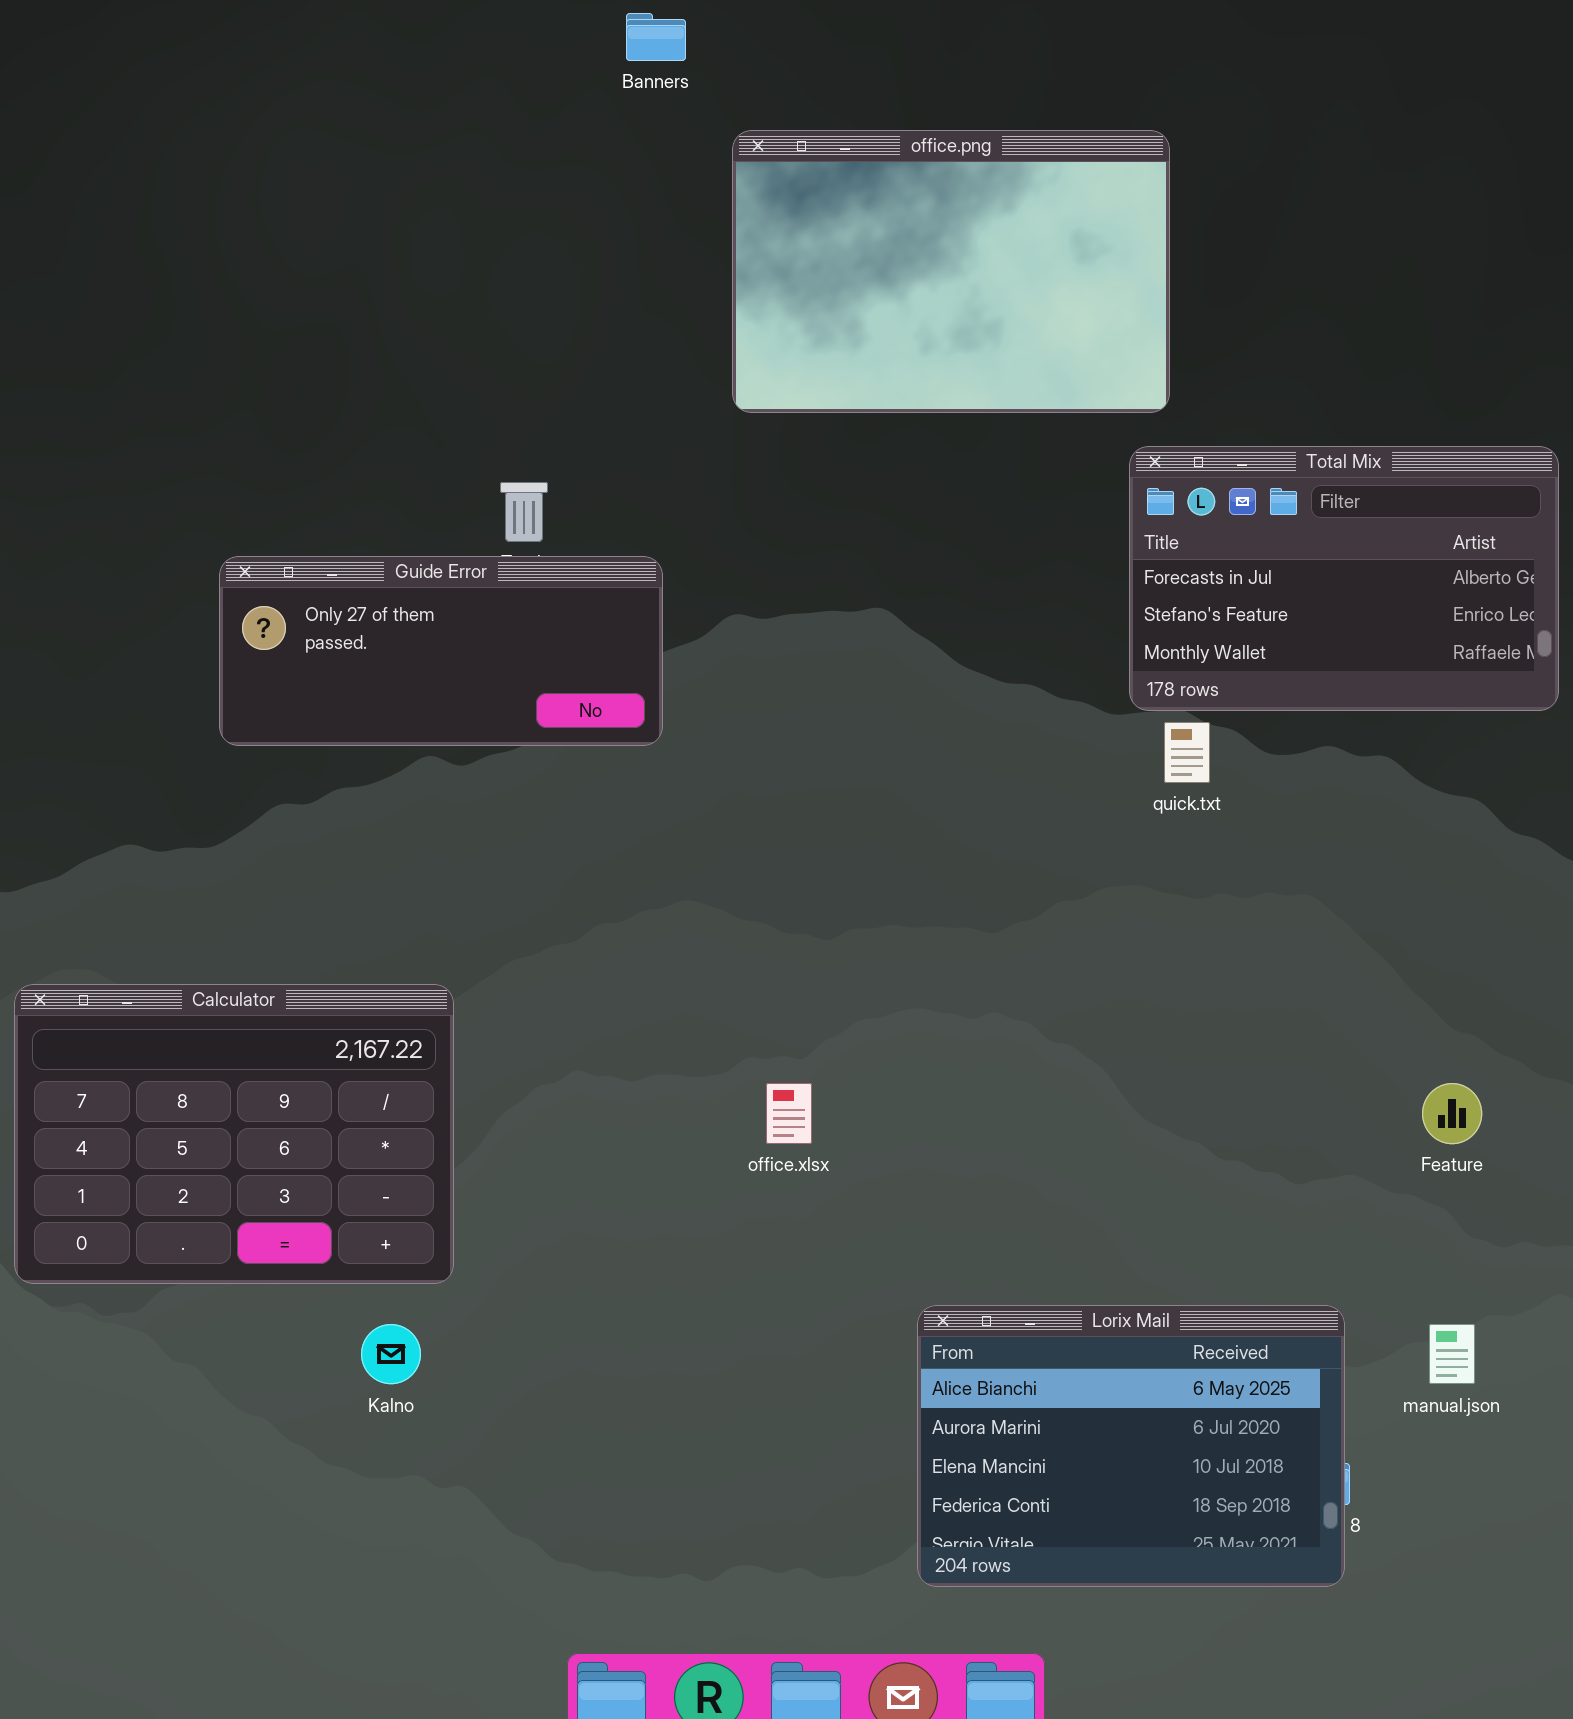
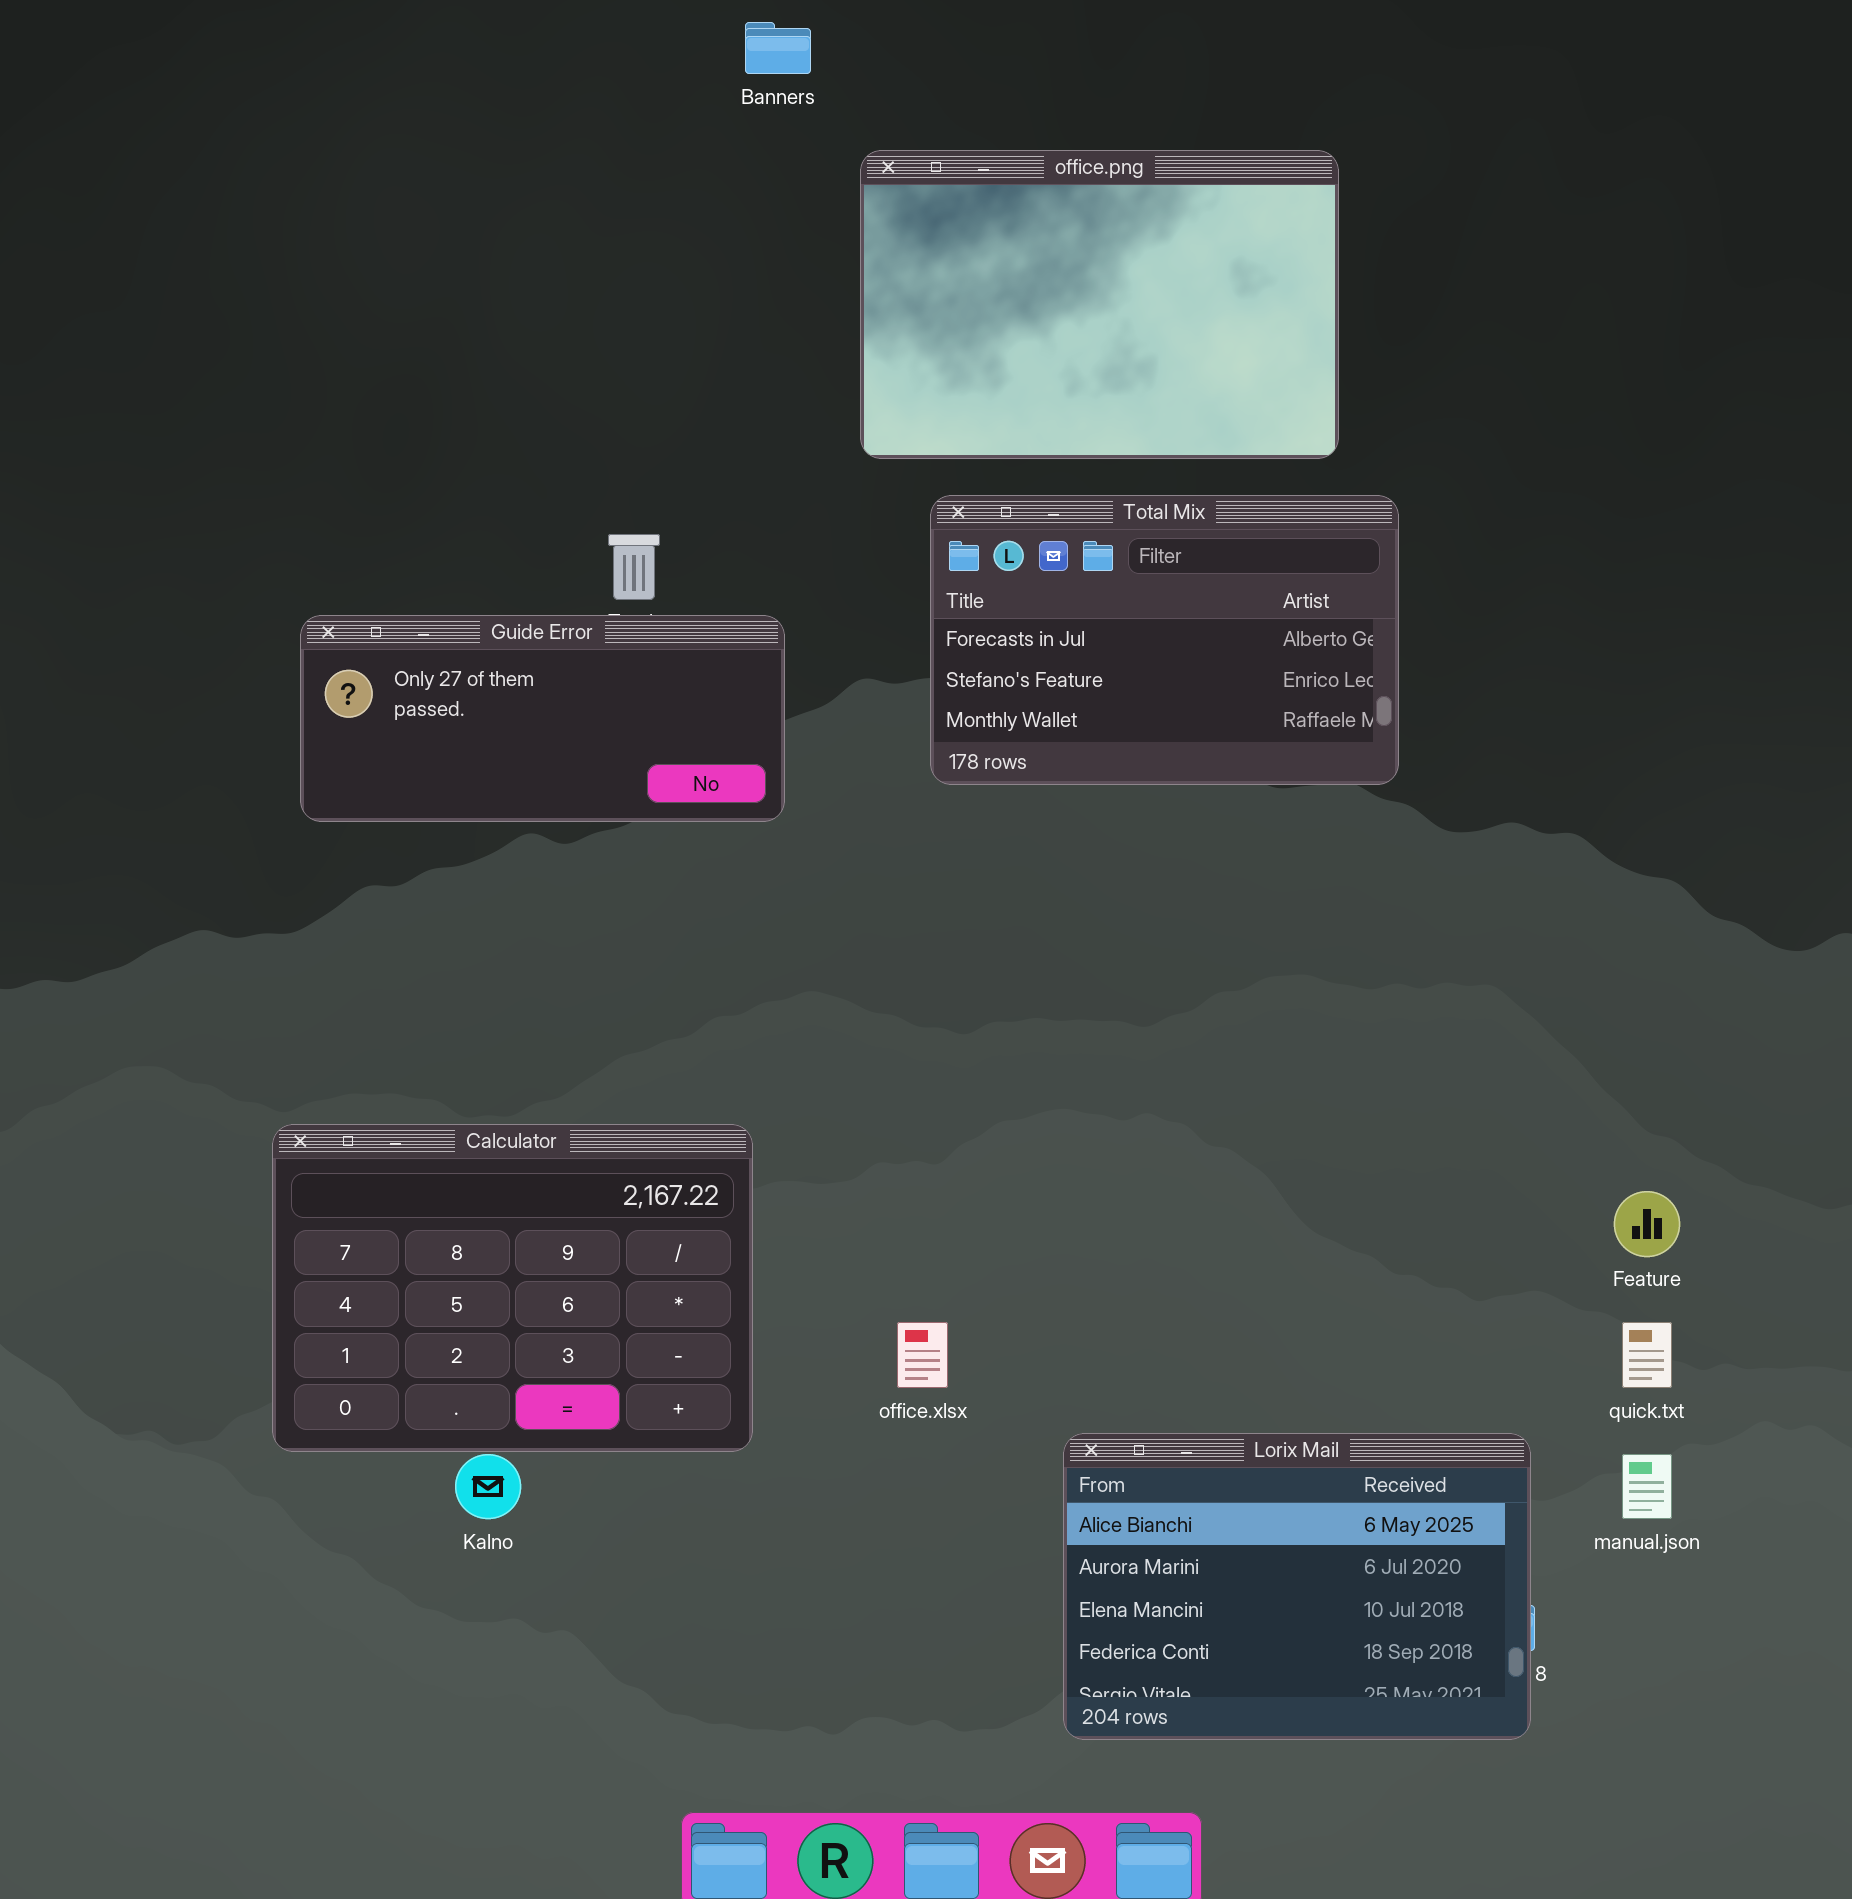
Total Mix: [1129,446,1559,711] -> [930,495,1399,785], moved
quick.txt: [1164,722,1210,783] -> [1622,1322,1672,1388], moved
Calculator: [14,984,454,1284] -> [272,1124,753,1452], moved
office.xlsx: [766,1083,812,1144] -> [897,1322,948,1388], moved

